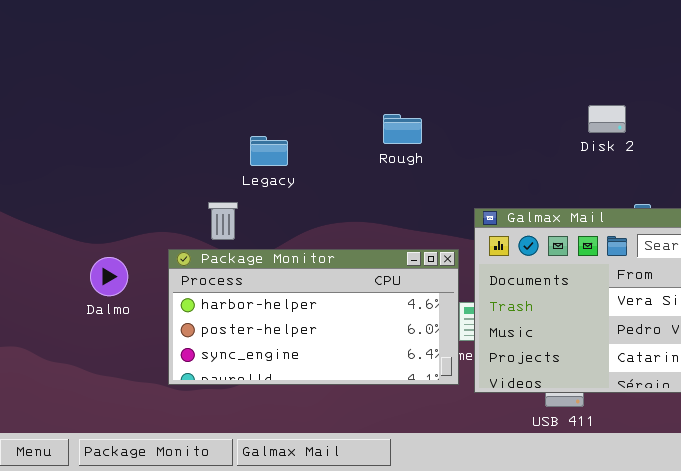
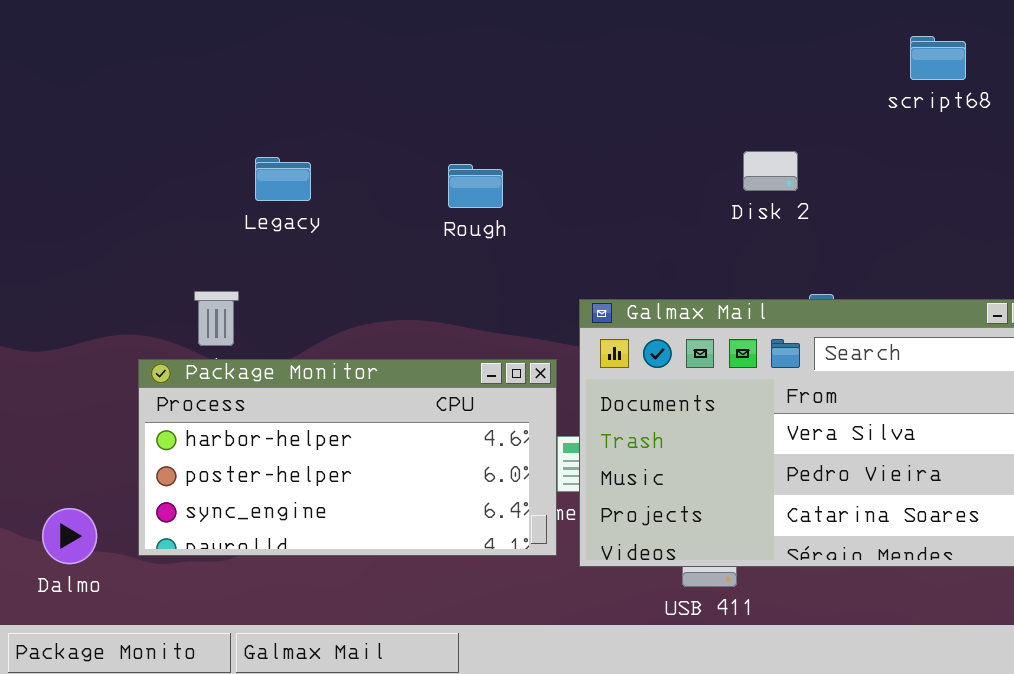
Legacy: [250,136,288,166] -> [255,157,311,201], moved
Dalmo: [90,257,128,296] -> [42,508,97,564], moved

